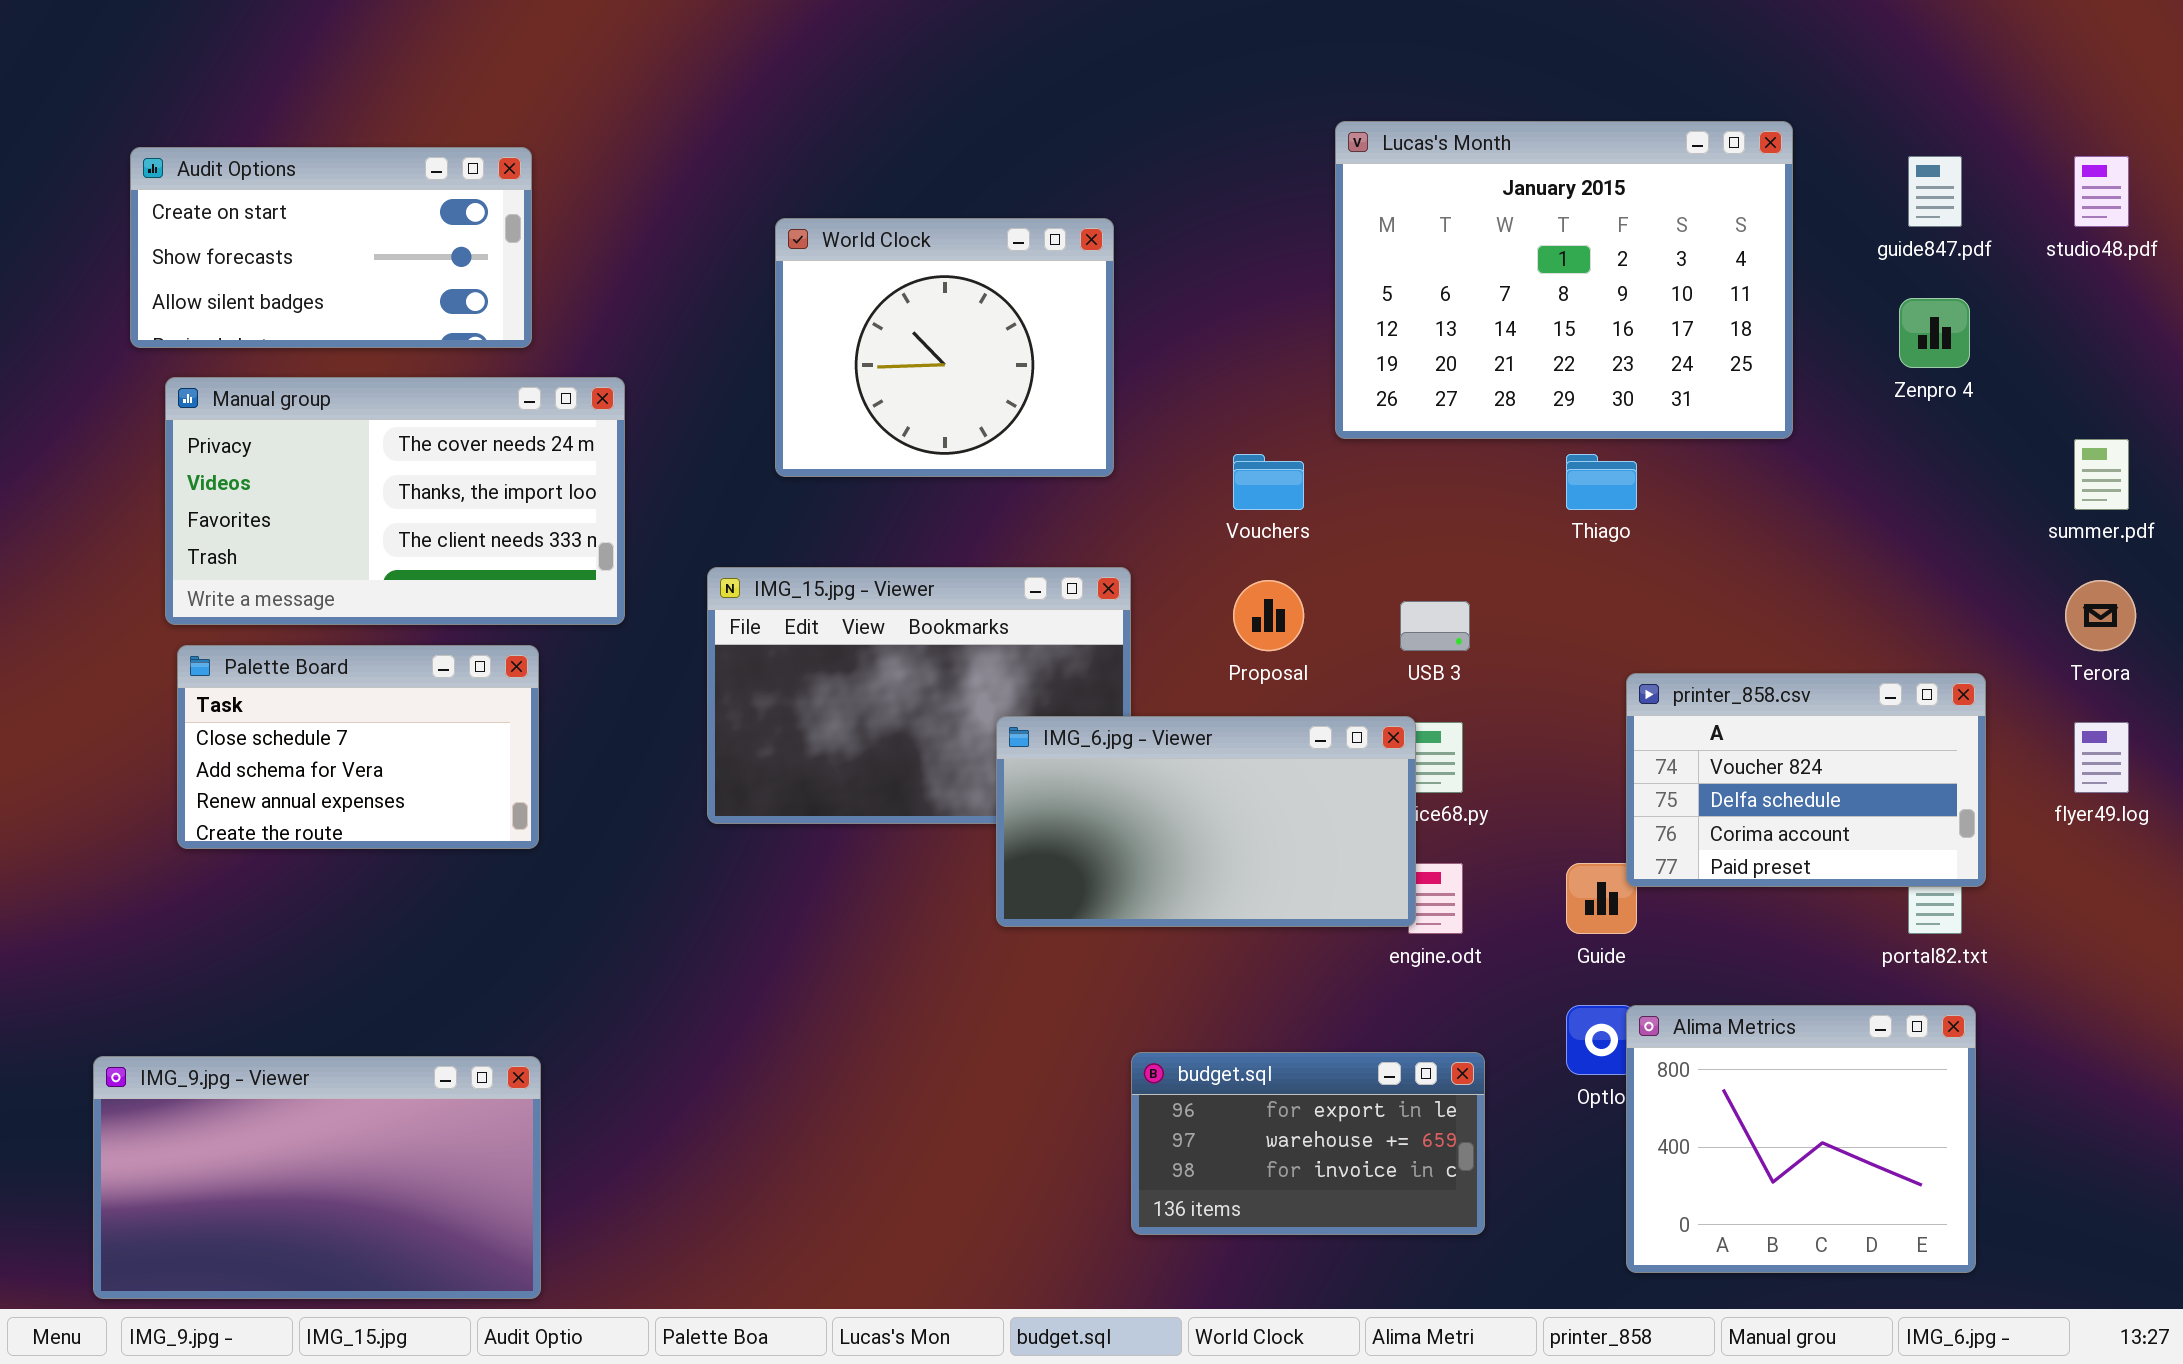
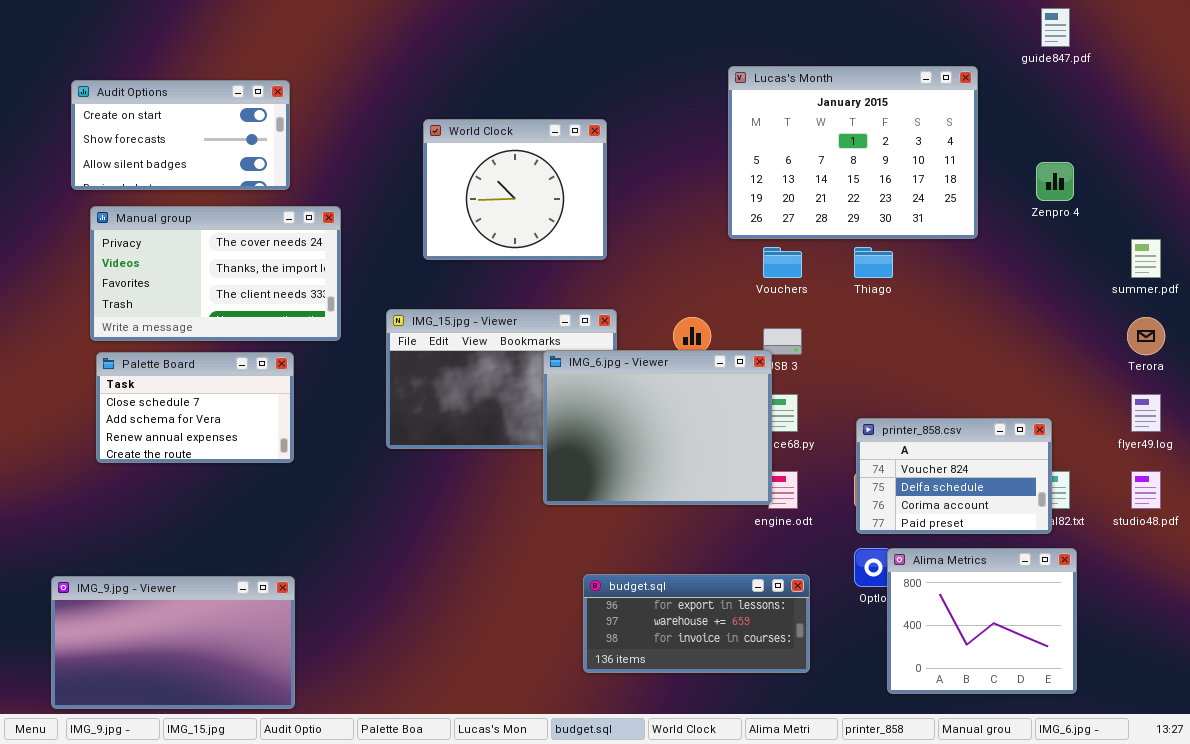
guide847.pdf: [1908,156,1962,227] -> [1041,8,1070,47], moved
studio48.pdf: [2074,156,2129,227] -> [1131,471,1161,509], moved
Vouchers: [1233,454,1304,510] -> [763,247,802,278], moved
printer_858.csv: [1626,673,1986,887] -> [856,418,1052,534], moved
IMG_6.jpg - Viewer: [996,716,1416,927] -> [543,350,772,505], resized
budget.sql: [1131,1052,1485,1235] -> [583,574,810,673], resized

